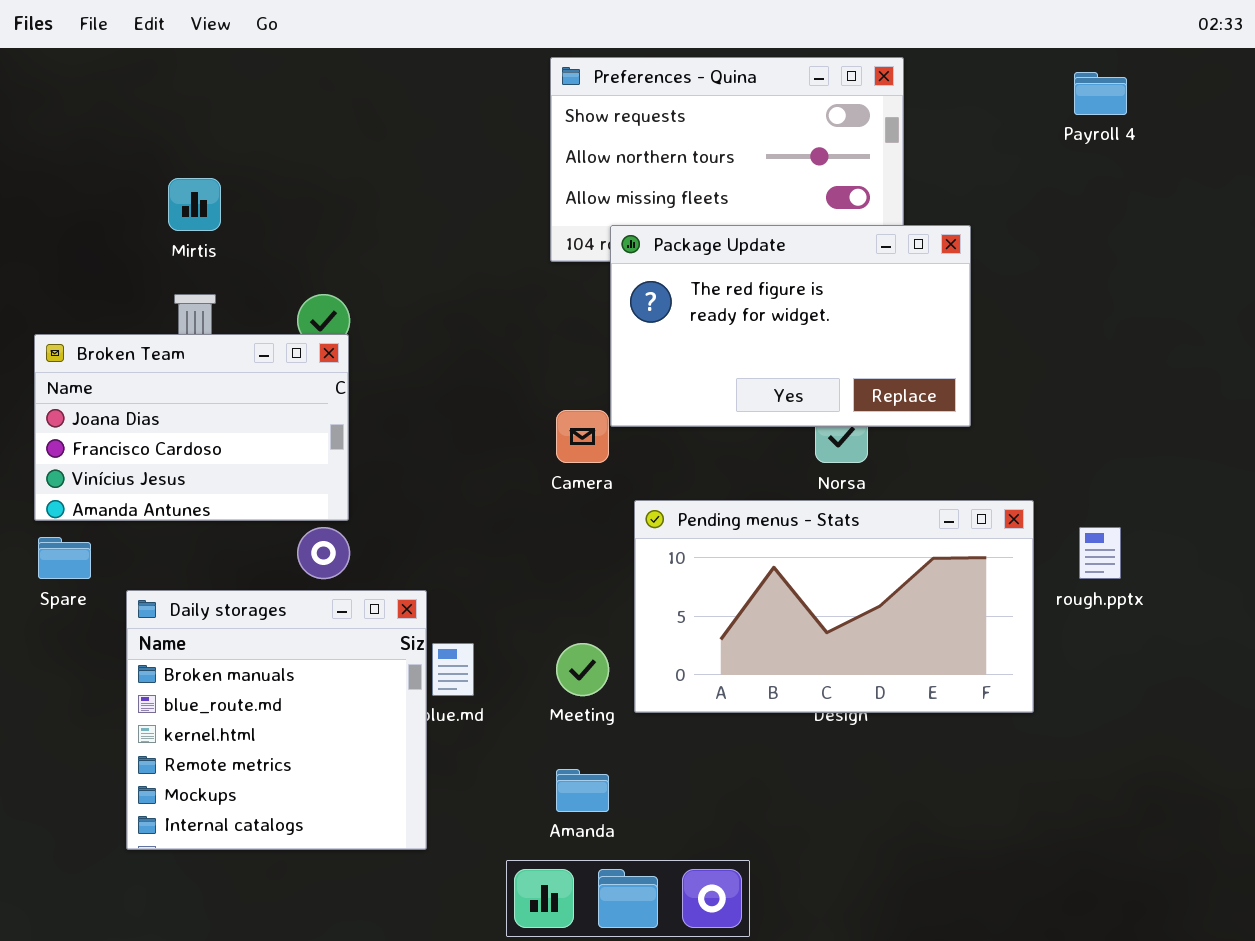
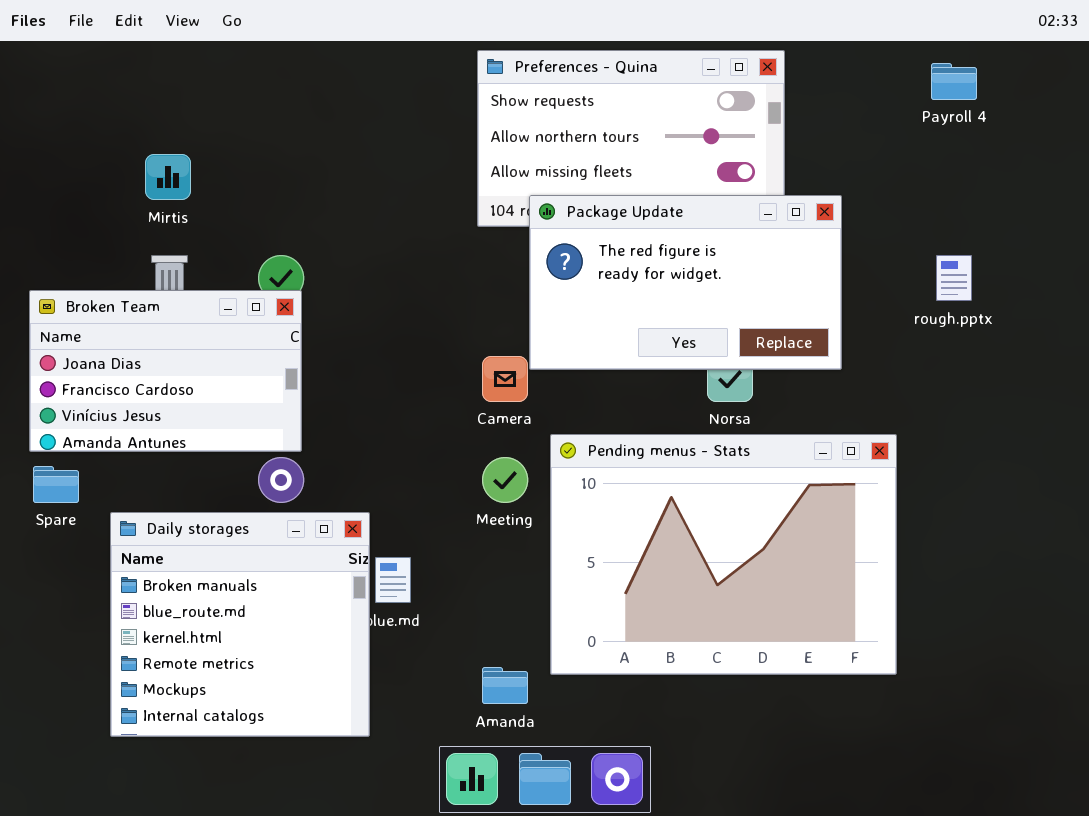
Pending menus - Stats: [634,500,1034,713] -> [550,434,897,675], resized
rough.pptx: [1079,527,1121,579] -> [936,255,972,301], moved
Meeting: [556,643,609,696] -> [482,457,528,503], moved

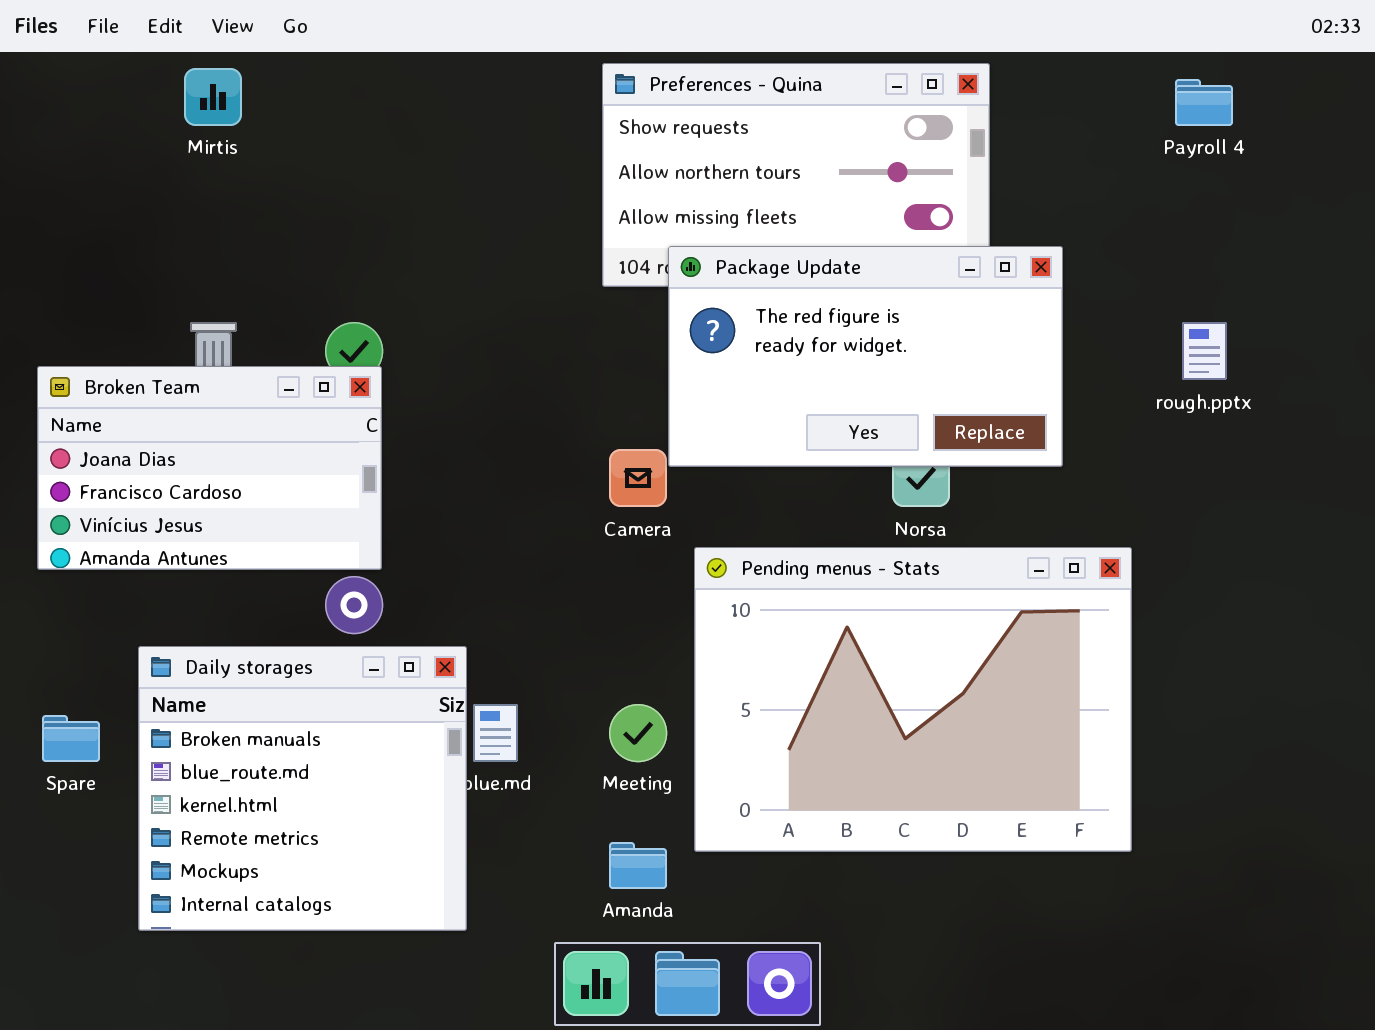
Mirtis: [145,154,191,200] -> [184,68,242,126], moved
Meeting: [482,457,528,503] -> [609,704,667,762], moved
Spare: [33,466,79,503] -> [42,715,100,762], moved

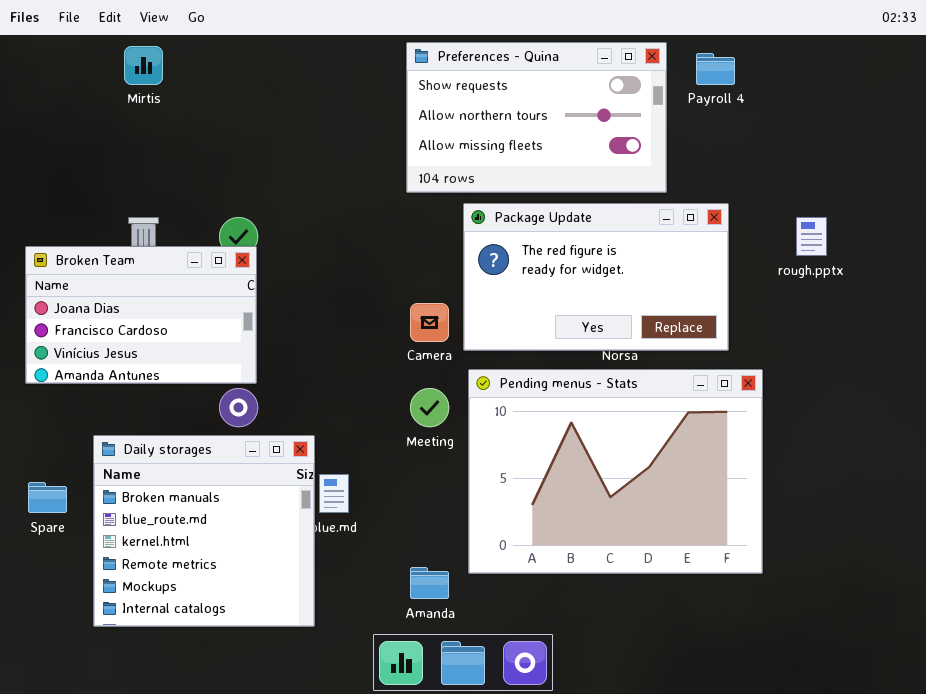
Payroll 4: [1175,79,1233,126] -> [696,53,735,85], moved
Package Update: [668,246,1063,467] -> [463,203,729,351], moved
Meeting: [609,704,667,762] -> [410,388,449,427], moved

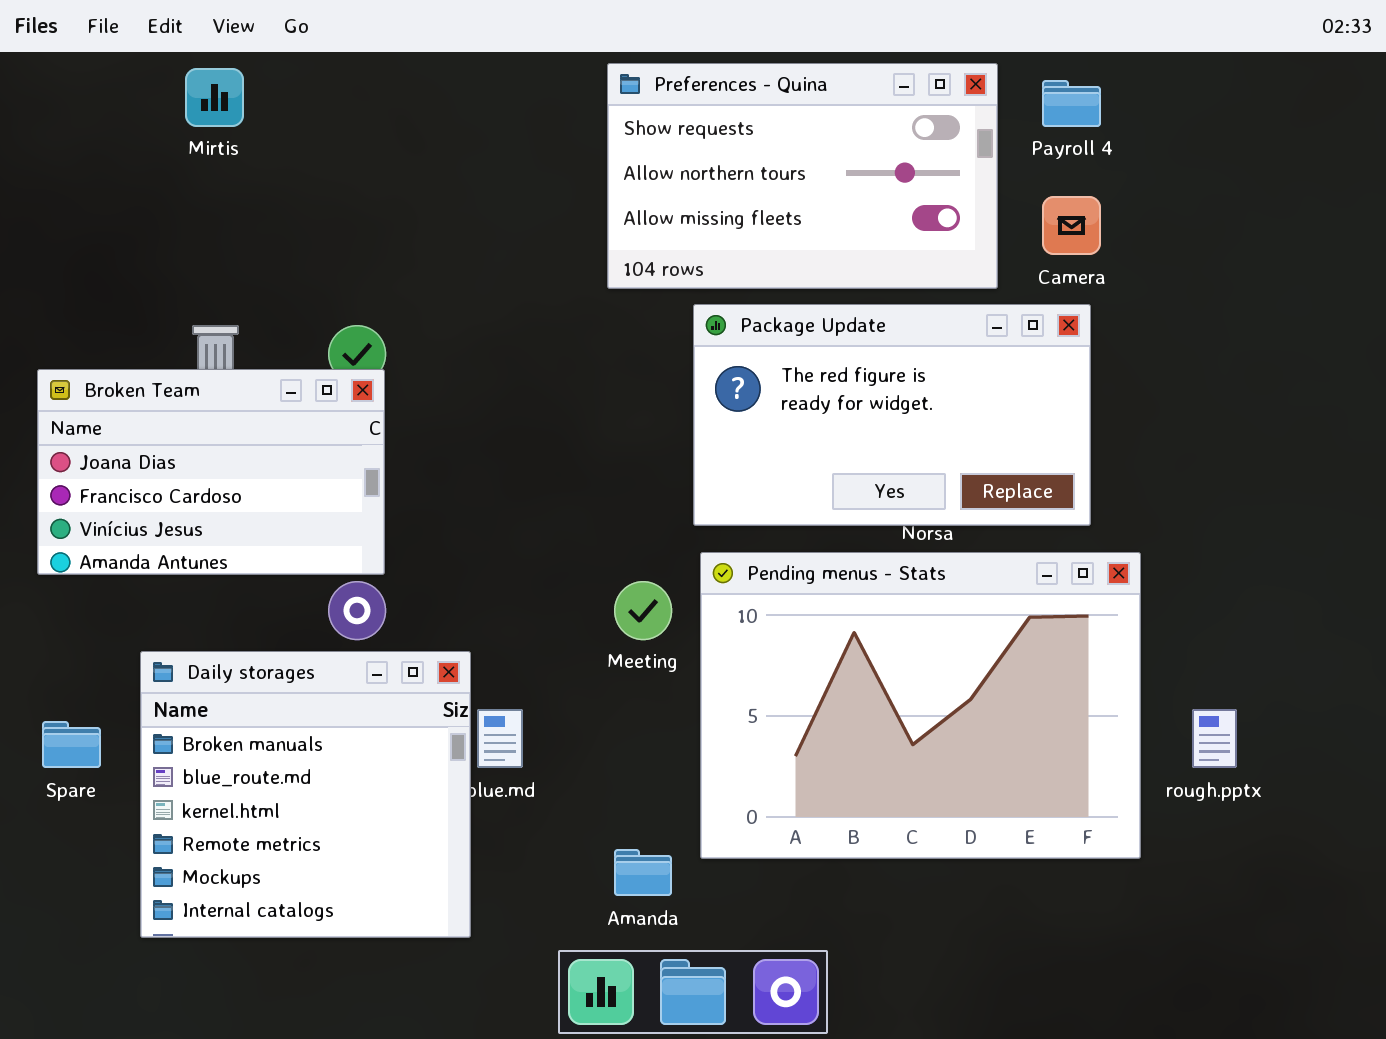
rough.pptx: [796,217,827,256] -> [1192,709,1237,768], moved
Camera: [410,303,449,342] -> [1042,196,1101,255], moved

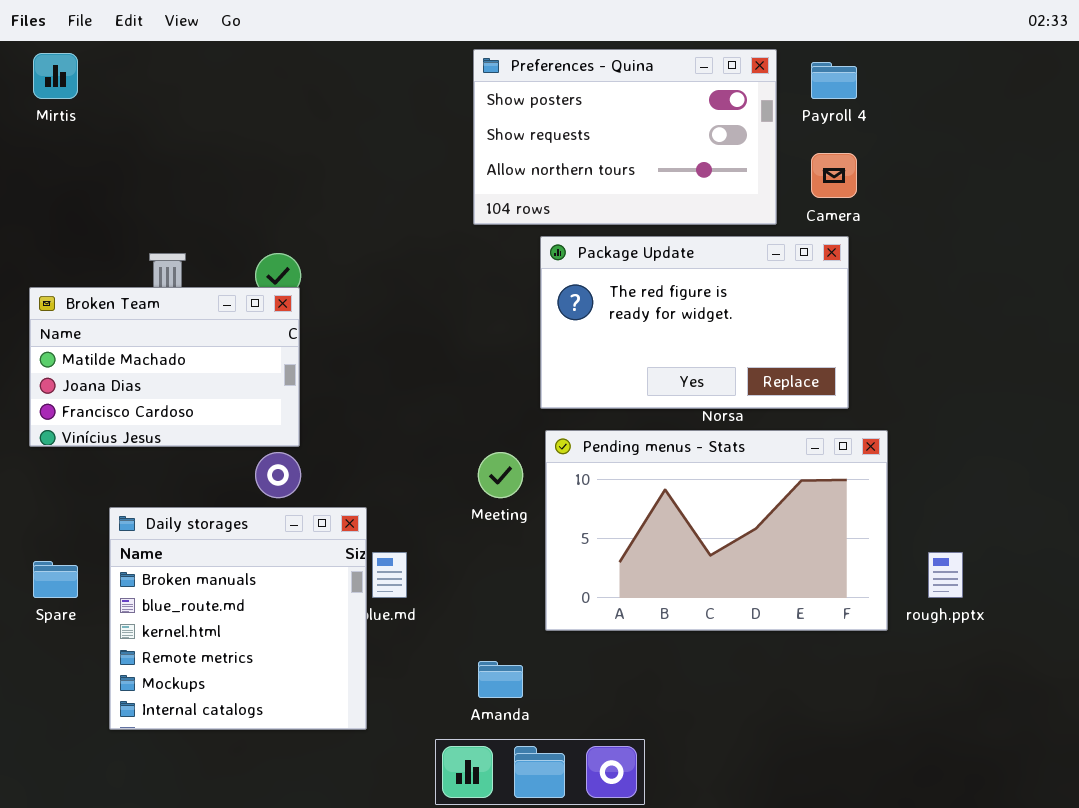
Preferences - Quina: [607,63,998,289] -> [473,49,777,225], scrolled up 1 row
Mirtis: [185,68,244,127] -> [33,53,78,99], moved
Broken Team: [37,369,385,575] -> [29,287,300,447], scrolled up 1 row
Pending menus - Stats: [700,552,1141,859] -> [545,430,888,631], resized

